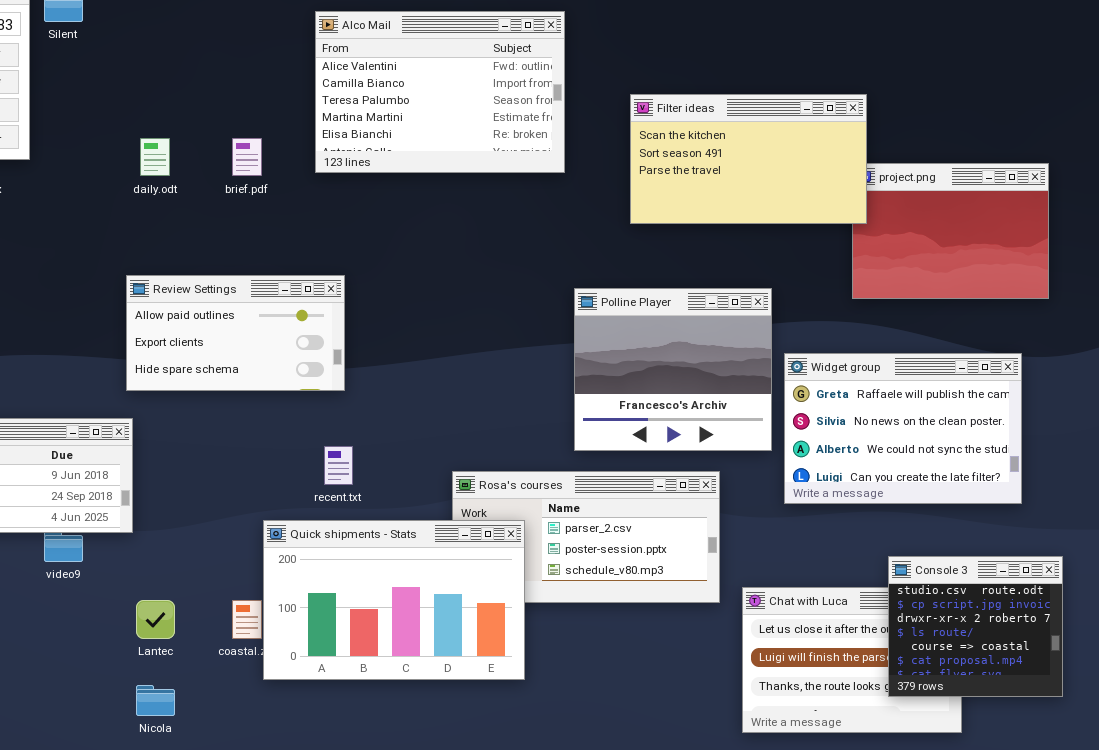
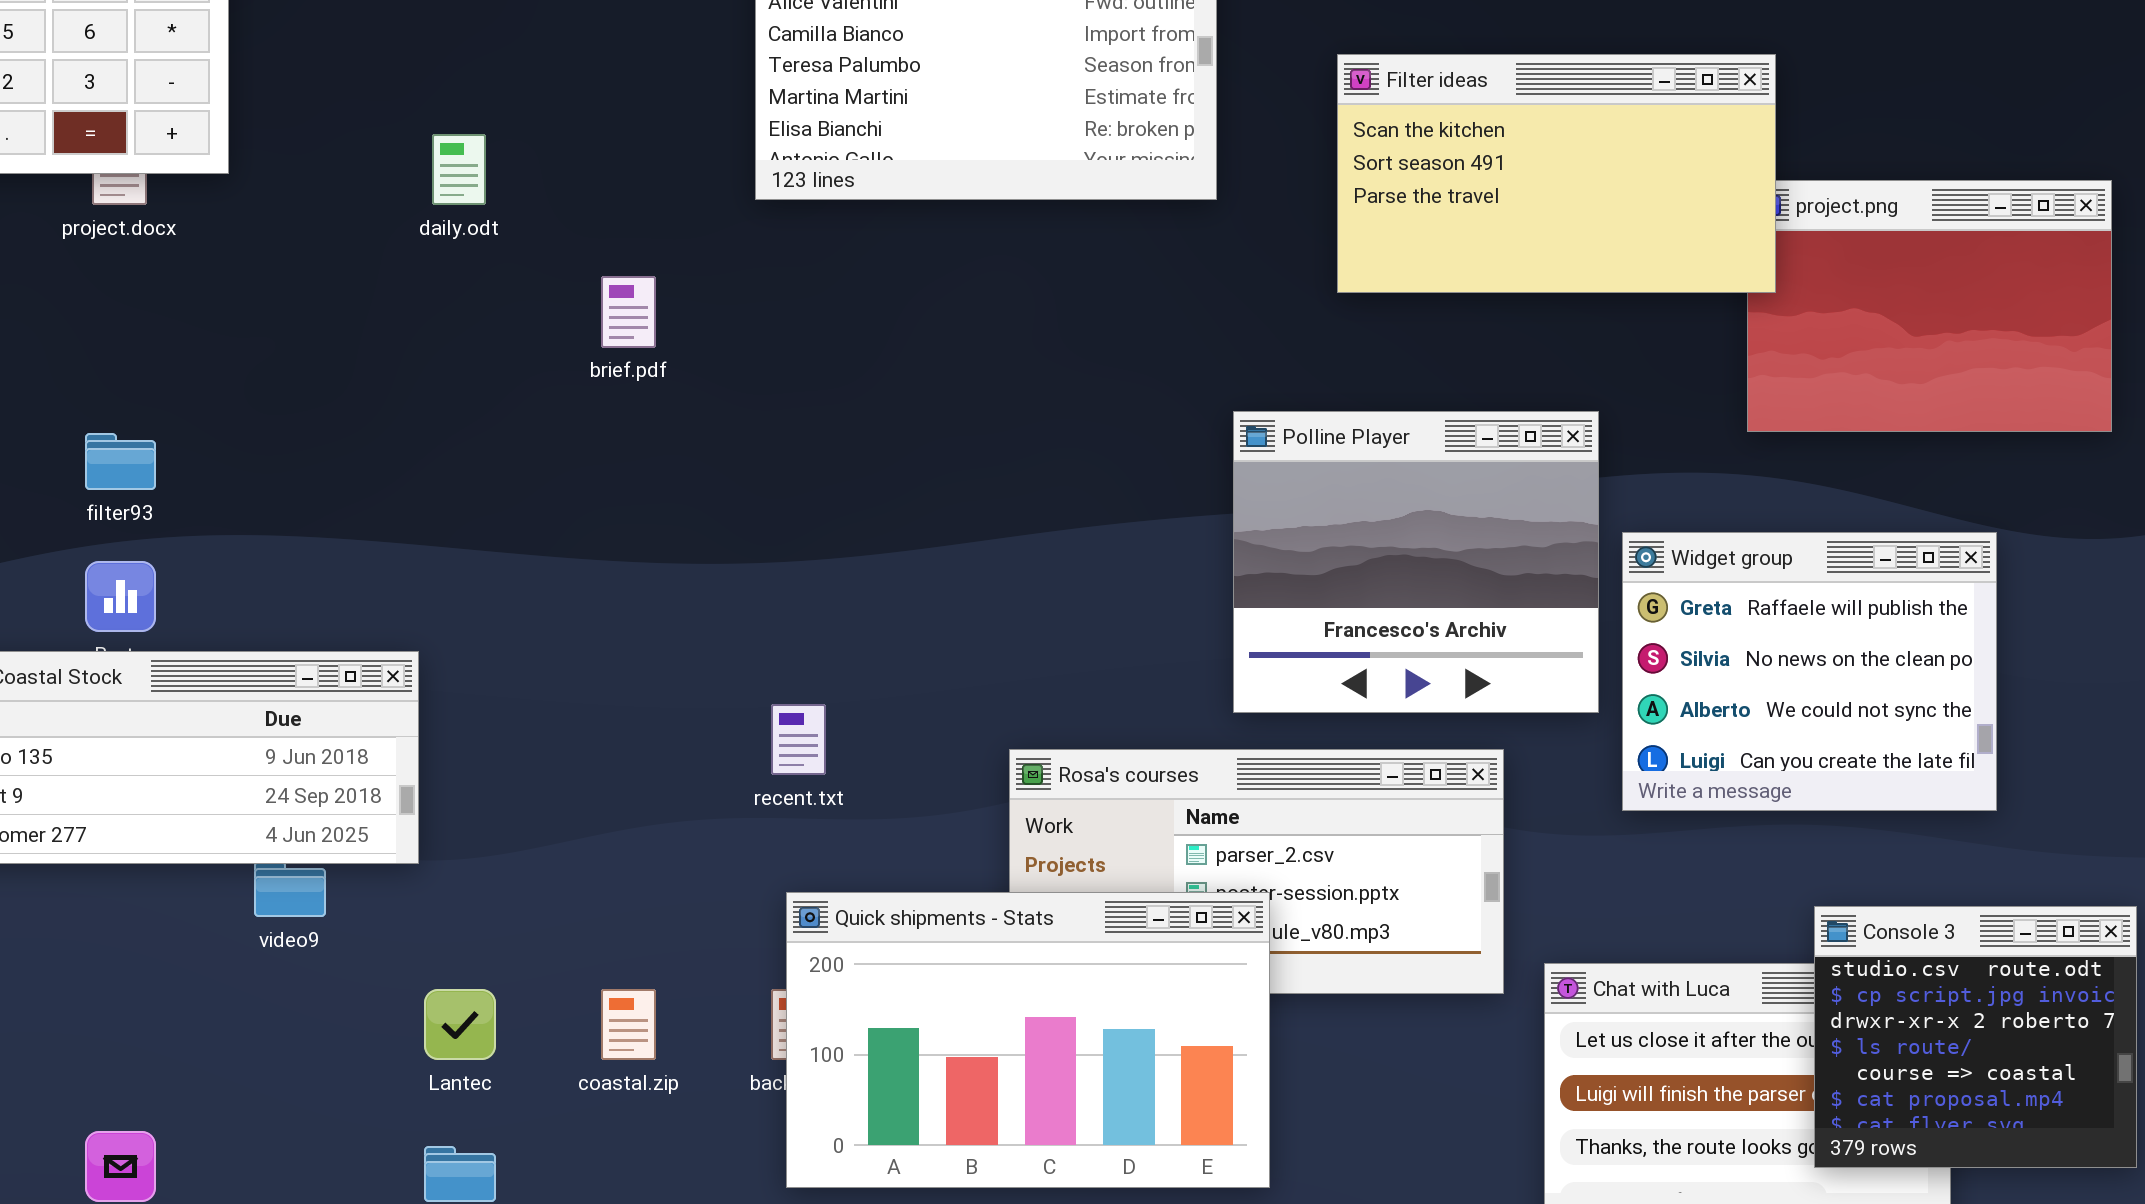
brief.pdf: [232,138,262,176] -> [601,276,656,348], moved
Review Settings: [126,275,345,391] -> none, closed
Widget group: [784,353,1022,504] -> [1622,532,1997,811], resized
Quick shipments - Stats: [263,520,525,680] -> [786,892,1270,1188], moved

